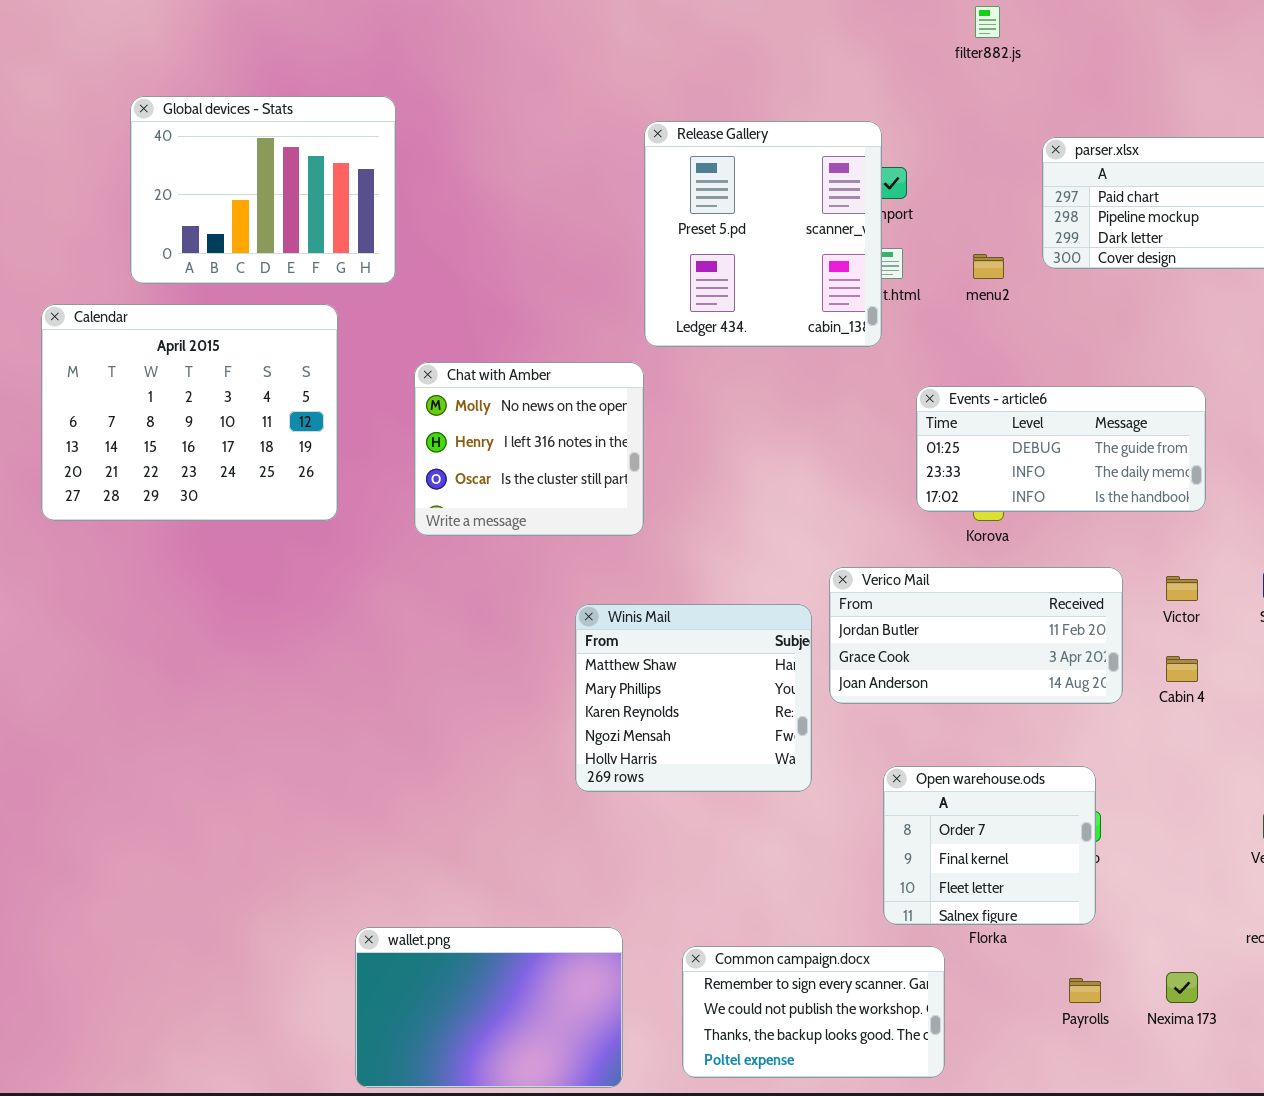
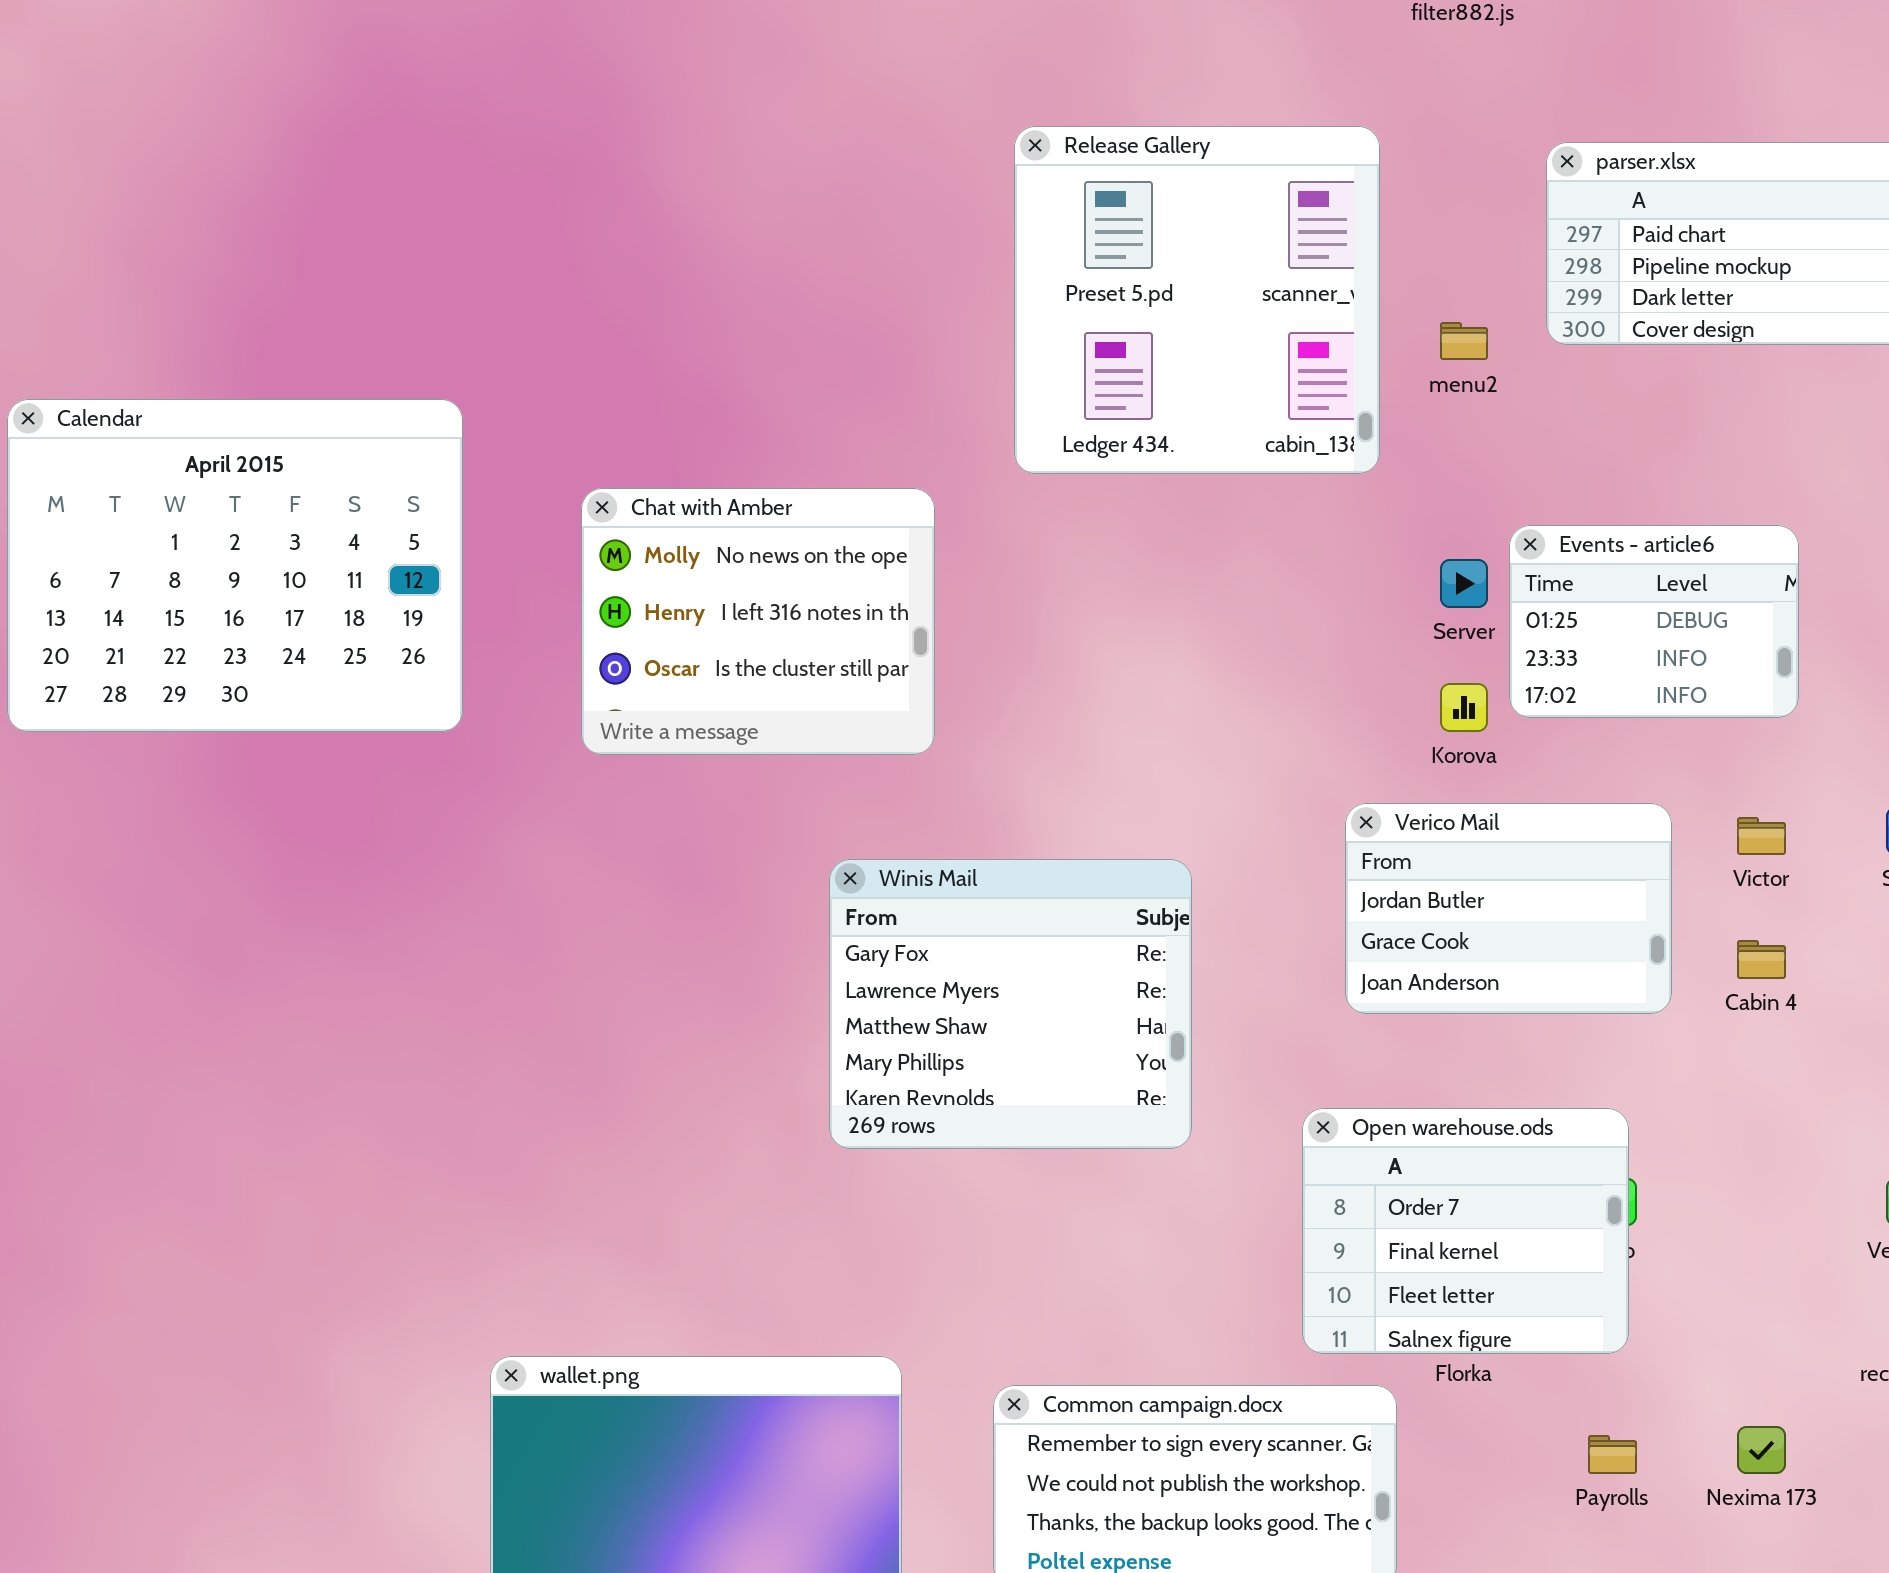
Global devices - Stats: [130,96,396,284] -> none, closed
Release Gallery: [644,121,882,347] -> [1014,126,1380,474], moved
Events - article6: [916,386,1206,512] -> [1509,525,1799,718], resized
Verico Mail: [829,567,1123,704] -> [1345,803,1672,1014], resized
Winis Mail: [575,604,812,792] -> [829,859,1192,1149], scrolled up 2 rows

